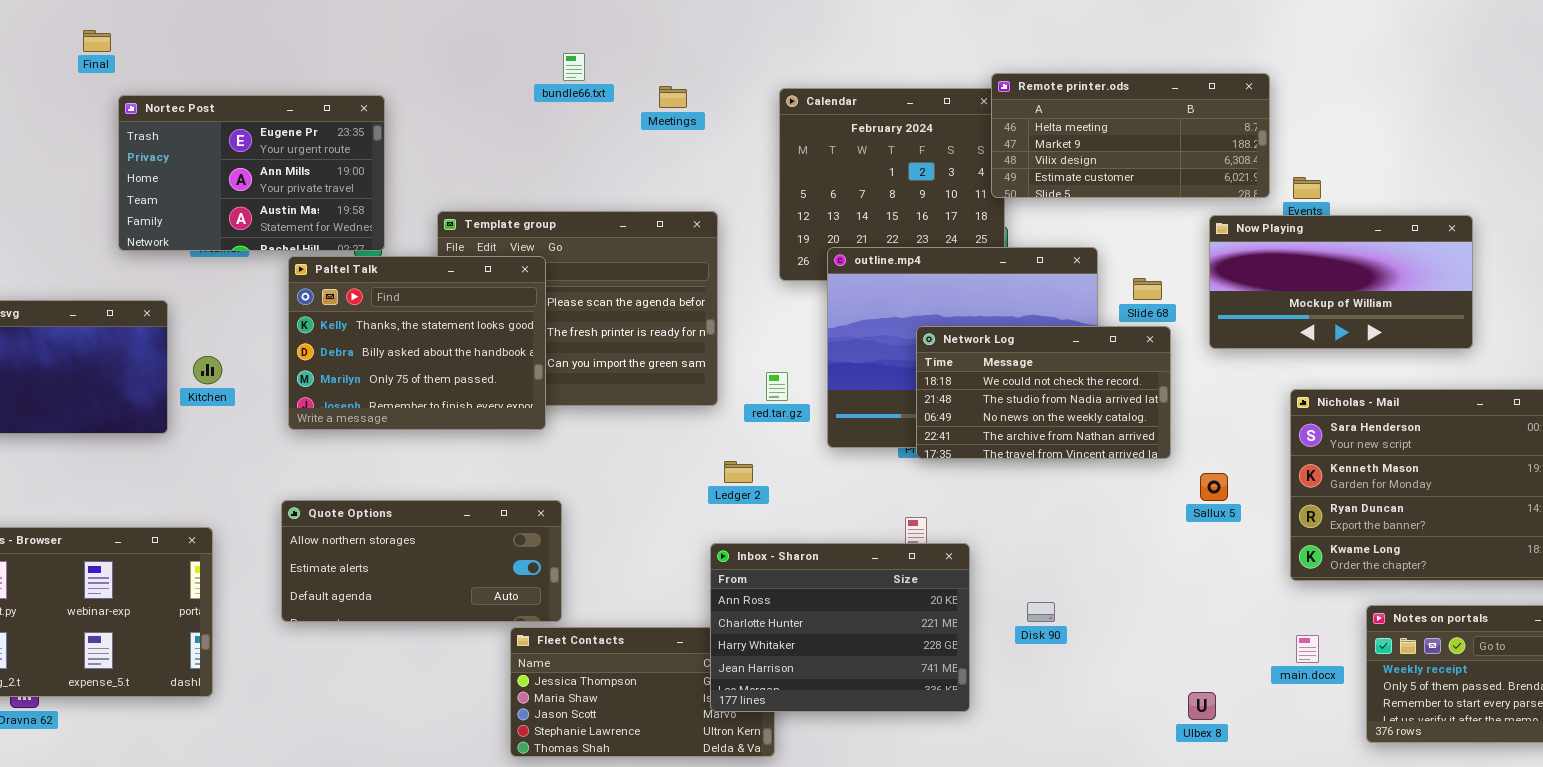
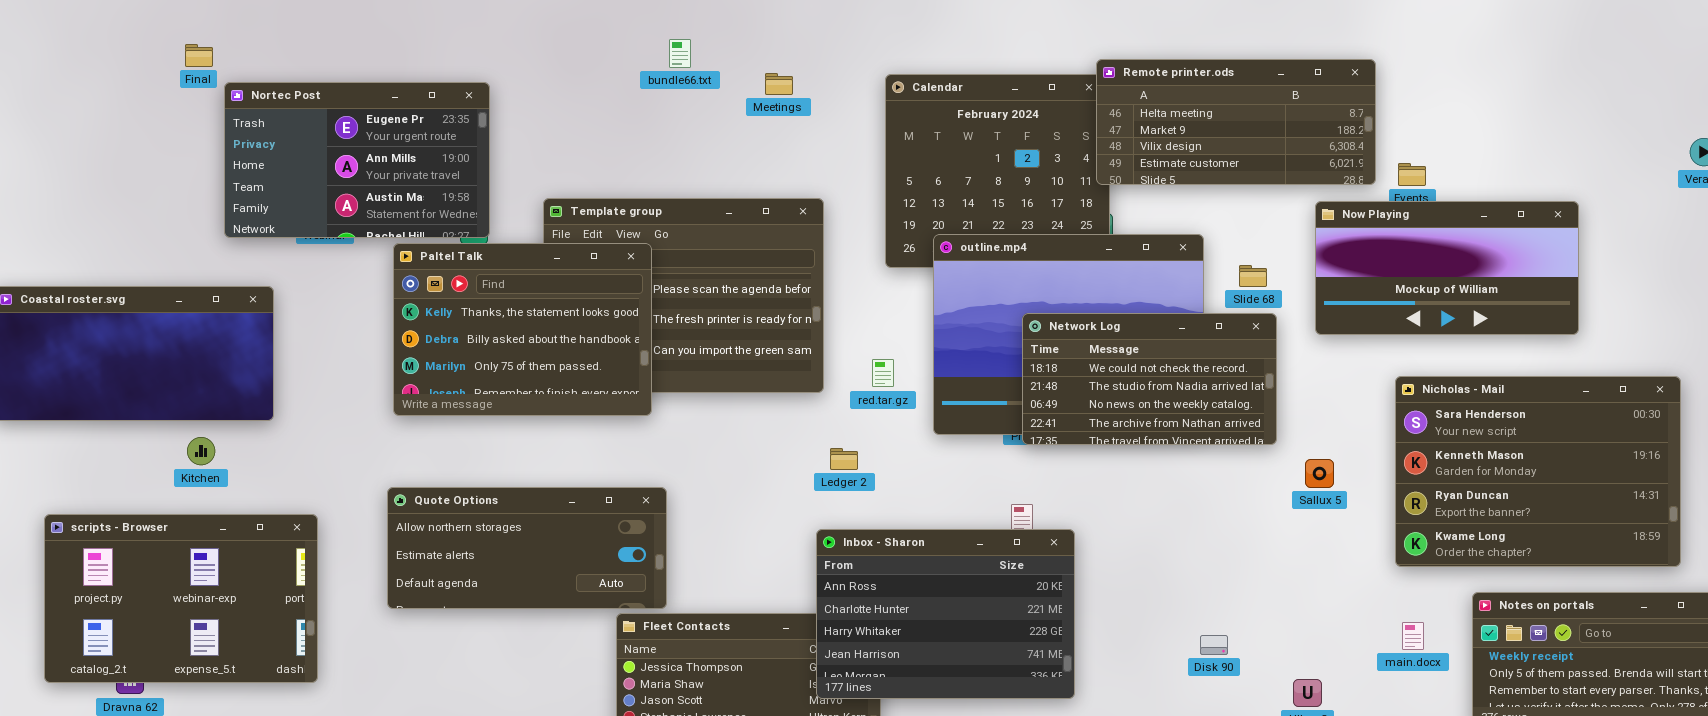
Final: [83,30,111,52] -> [185,44,213,67], moved
Kitchen: [193,356,222,384] -> [187,437,215,465], moved
Disk 90: [1027,602,1055,622] -> [1200,635,1228,655], moved

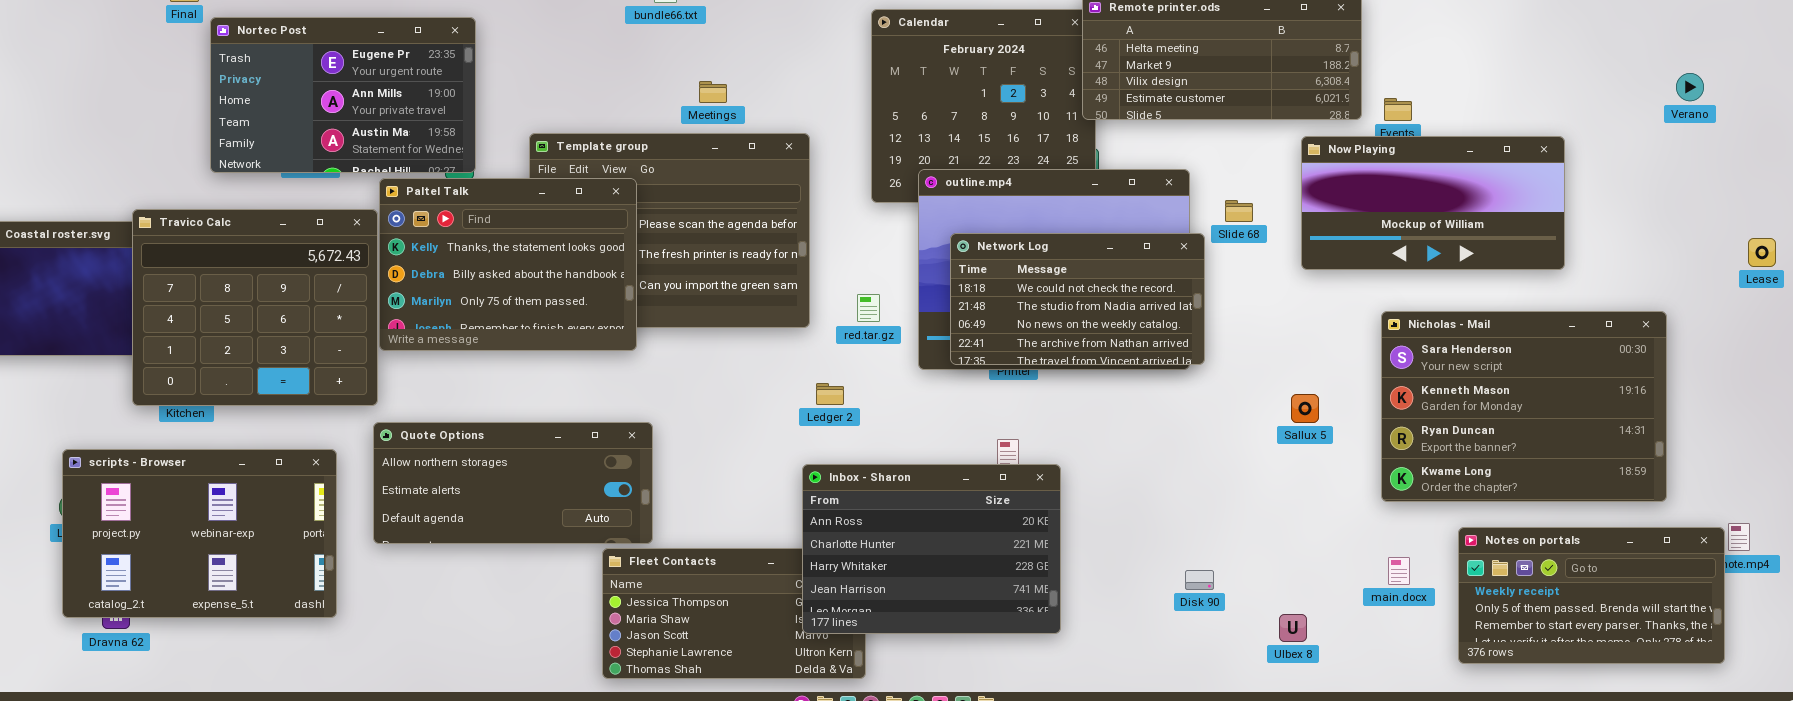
Meetings: [765,73,793,95] -> [699,81,727,103], moved
Travico Calc: none -> [132,209,378,406], opened
Network Log: [1022,313,1277,445] -> [950,233,1205,365], moved
scripts - Browser: [44,514,318,683] -> [62,449,337,618], moved

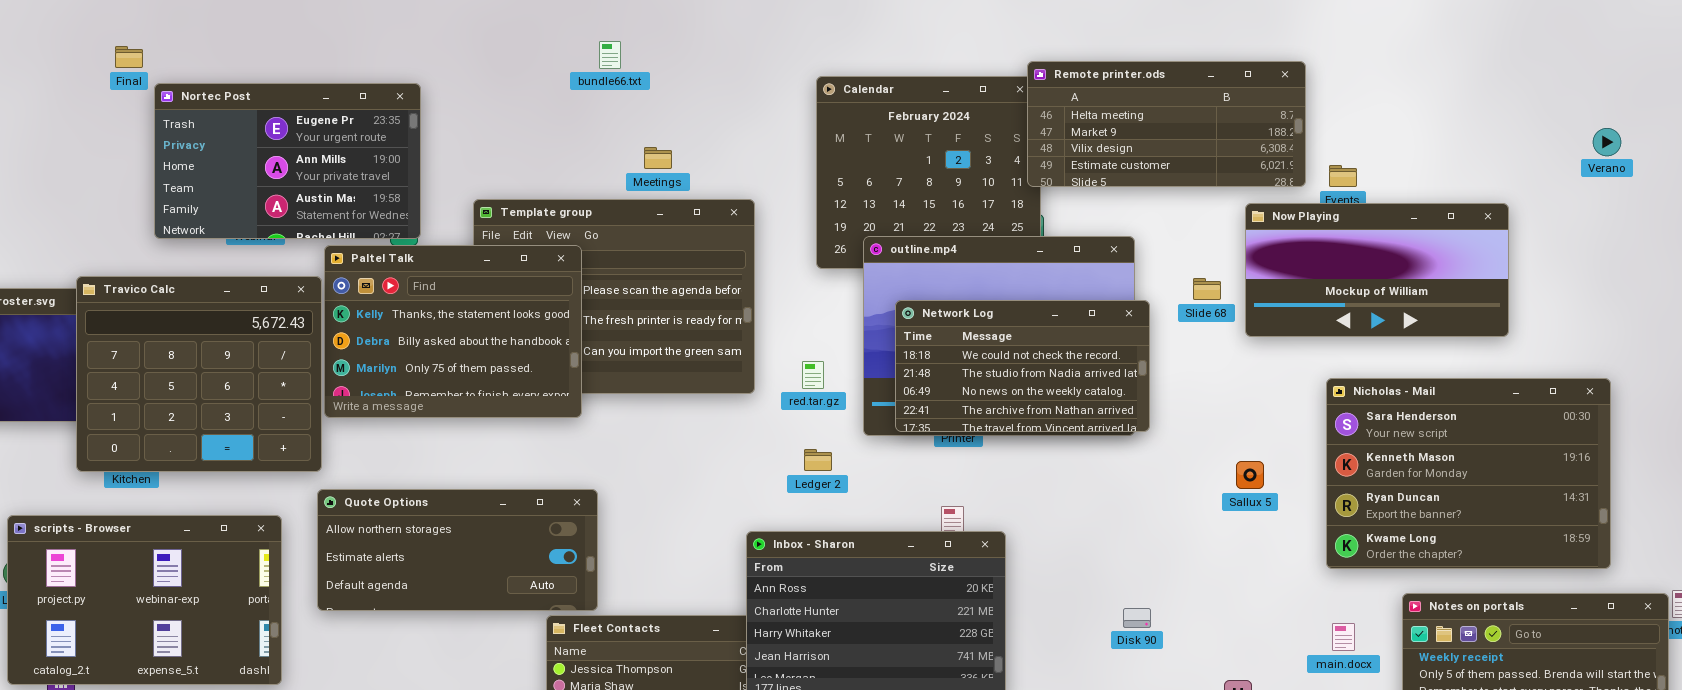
Verano: [1676,73,1704,101] -> [1593,128,1621,156], moved
Slide 68: [1225,200,1253,222] -> [1193,278,1221,300], moved
Ledger 2: [816,383,844,405] -> [804,449,832,471], moved
Disk 90: [1185,570,1214,590] -> [1123,608,1151,628], moved

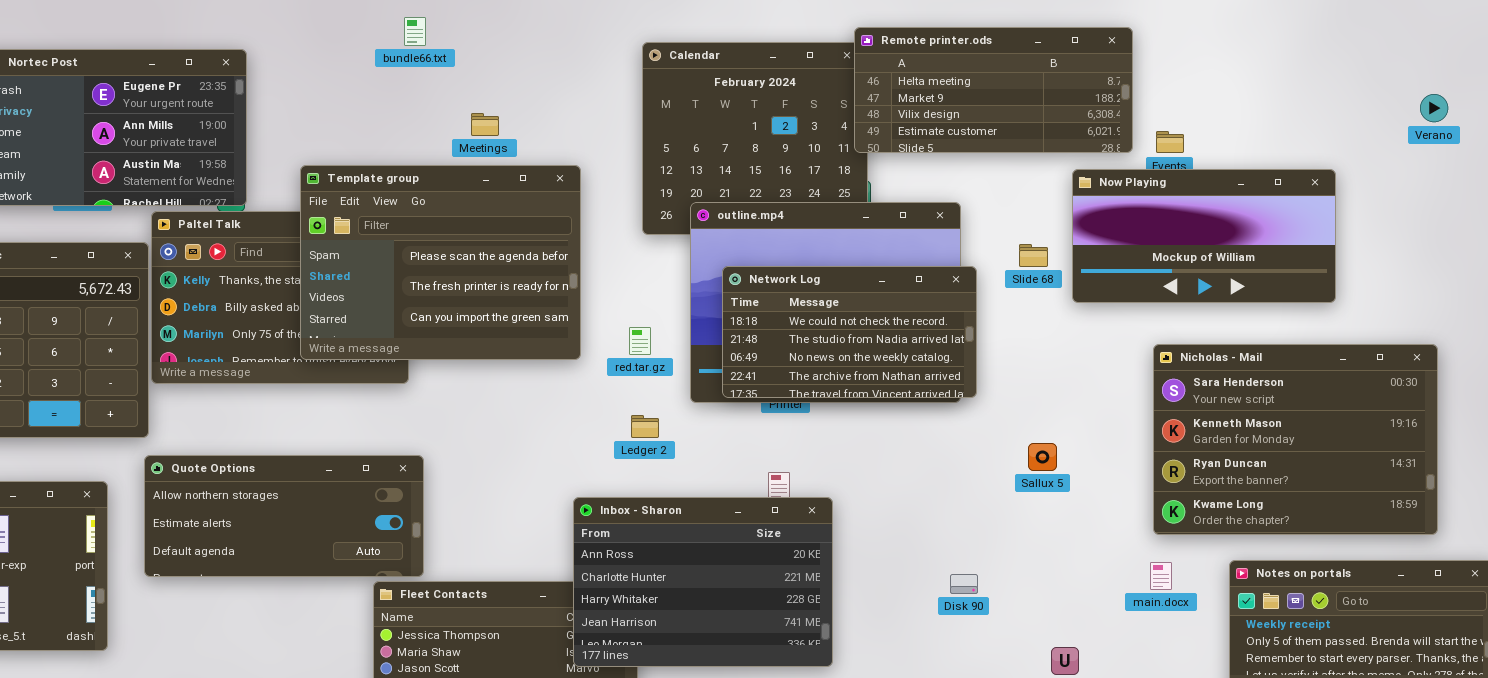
bundle66.txt: [599,41,621,69] -> [404,17,426,46], moved
Template group: [473,199,755,394] -> [300,165,581,360], raised
Sallux 5: [1236,461,1264,489] -> [1028,443,1057,471], moved
main.docx: [1332,623,1355,651] -> [1150,562,1172,590], moved

